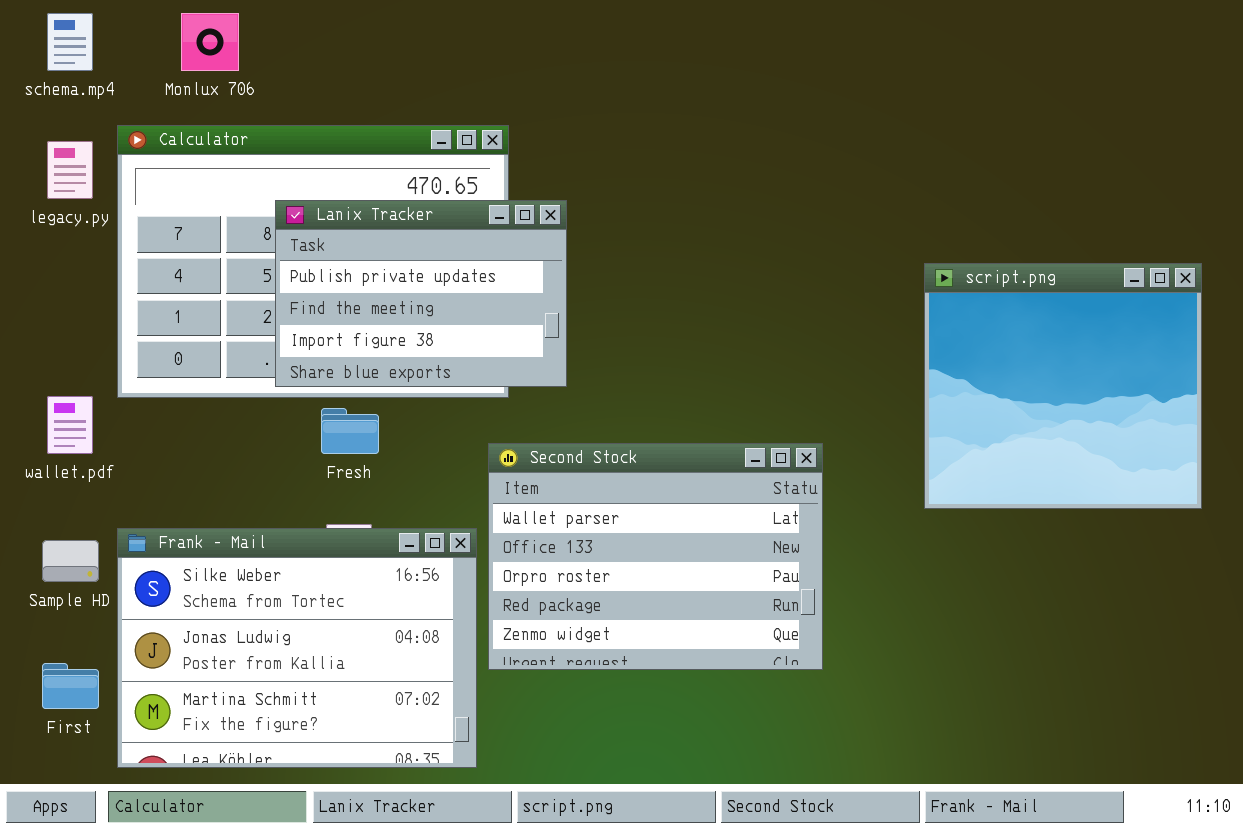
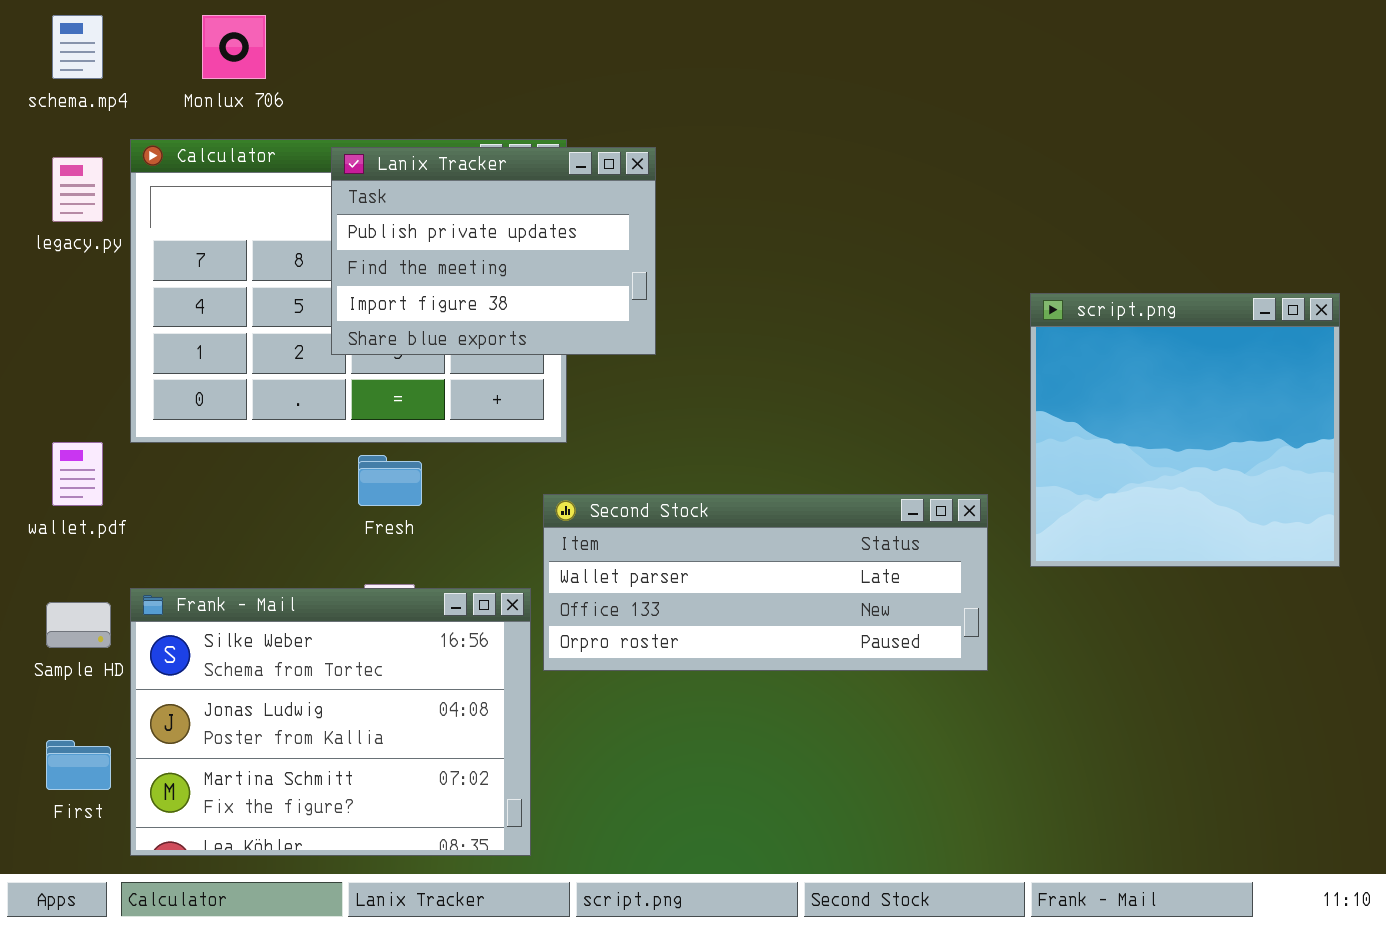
Lanix Tracker: [275,200,567,387] -> [331,147,656,355], moved
Second Stock: [488,443,823,670] -> [543,494,988,671], resized

